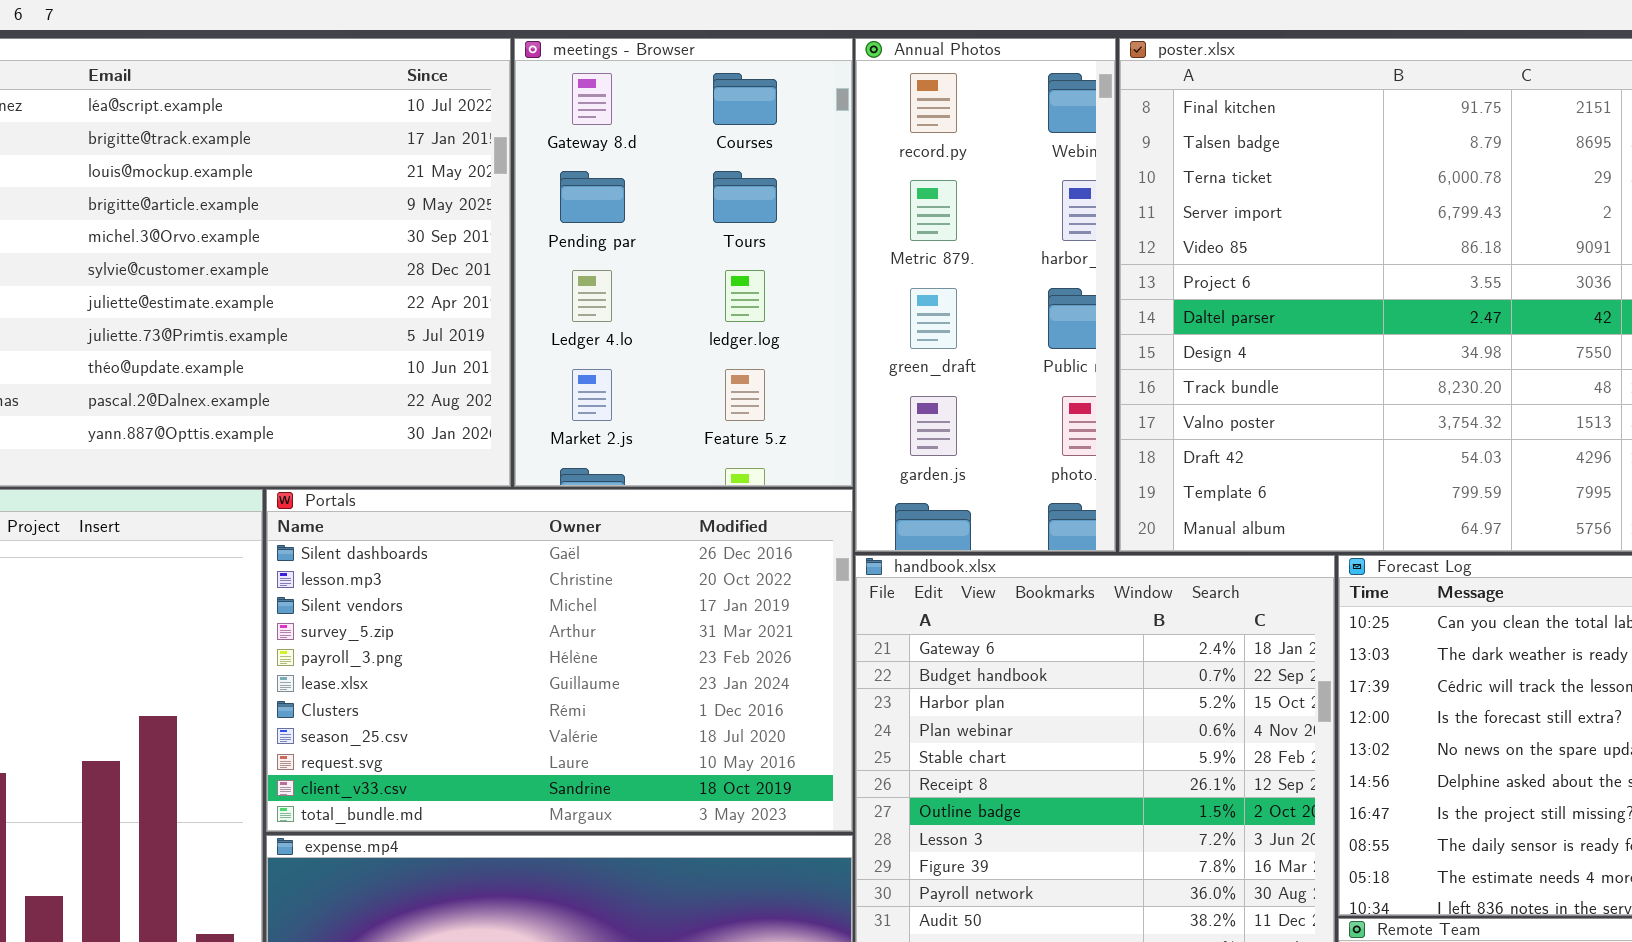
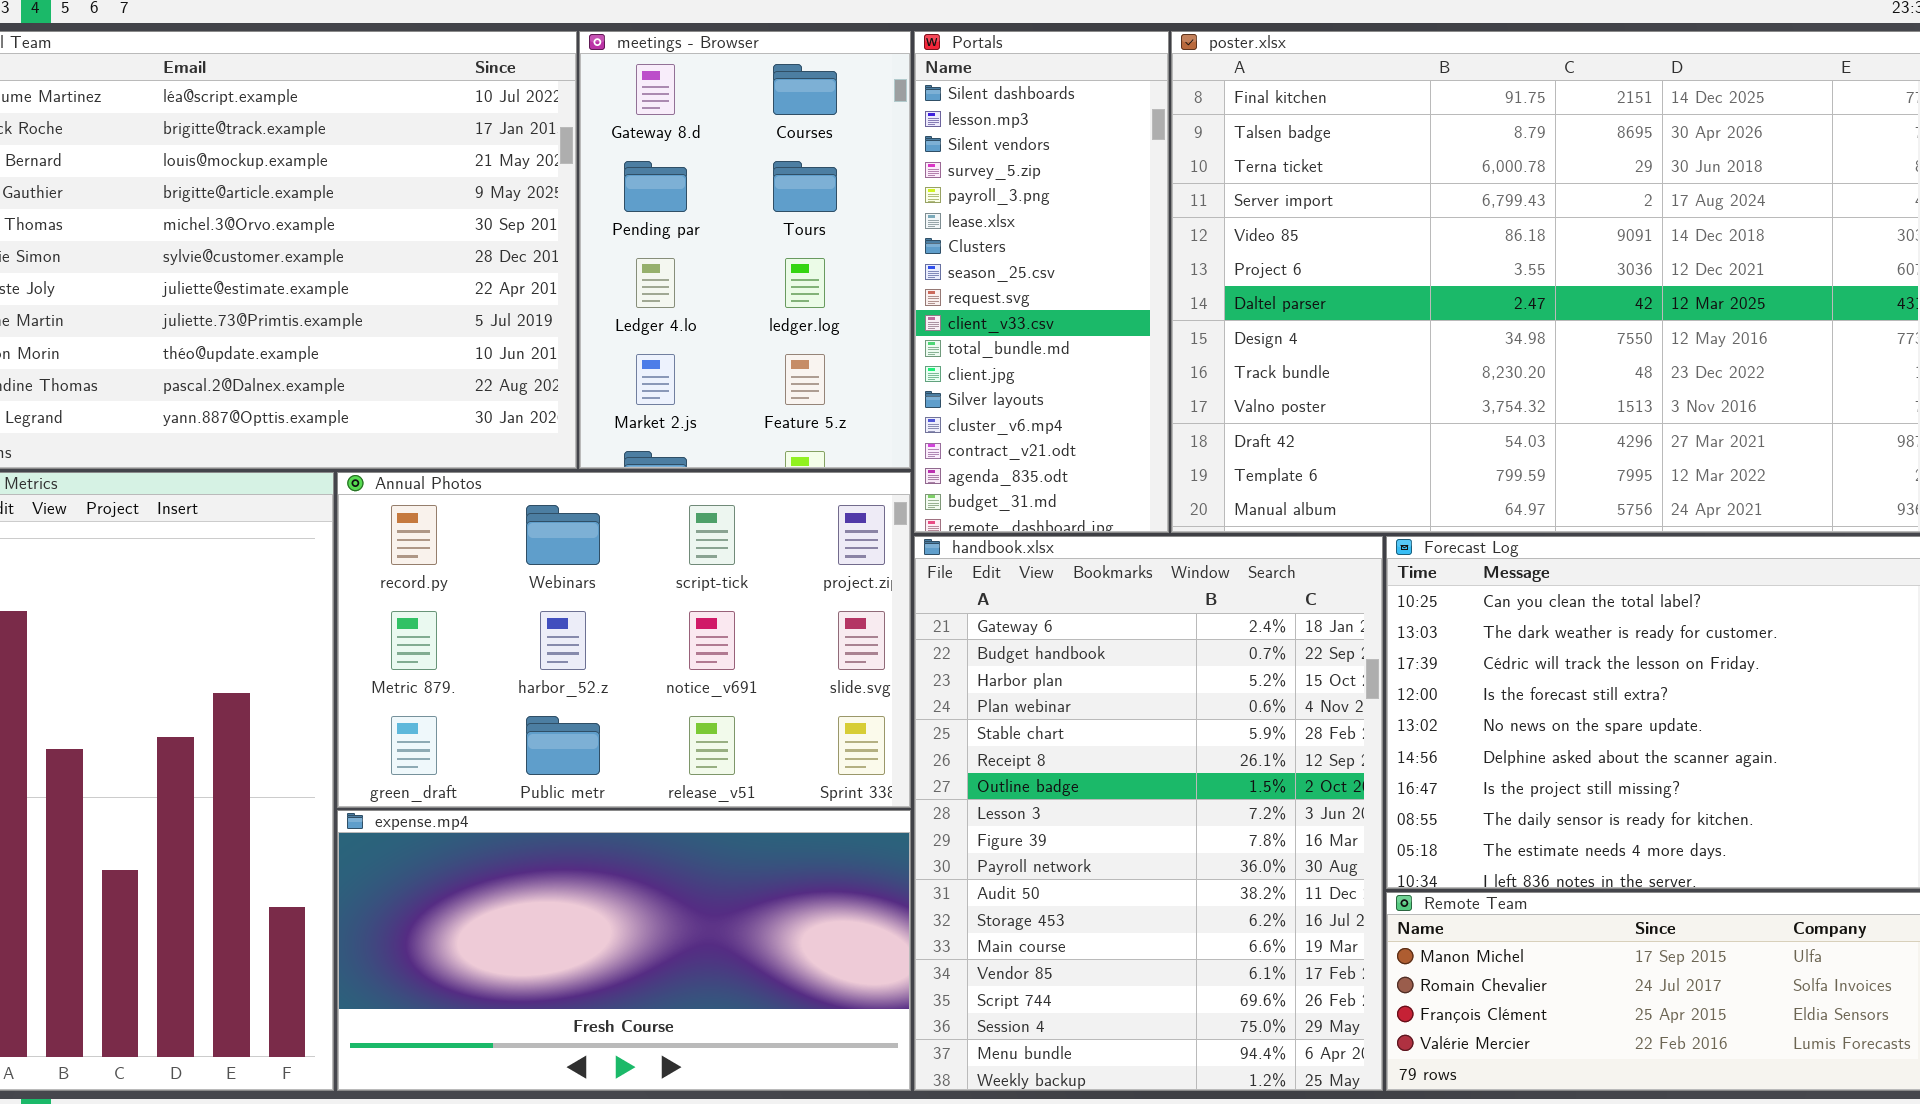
Annual Photos: [855,38,1116,552] -> [337,472,911,808], moved, resized
Portals: [266,489,853,832] -> [914,31,1169,533], moved, resized

